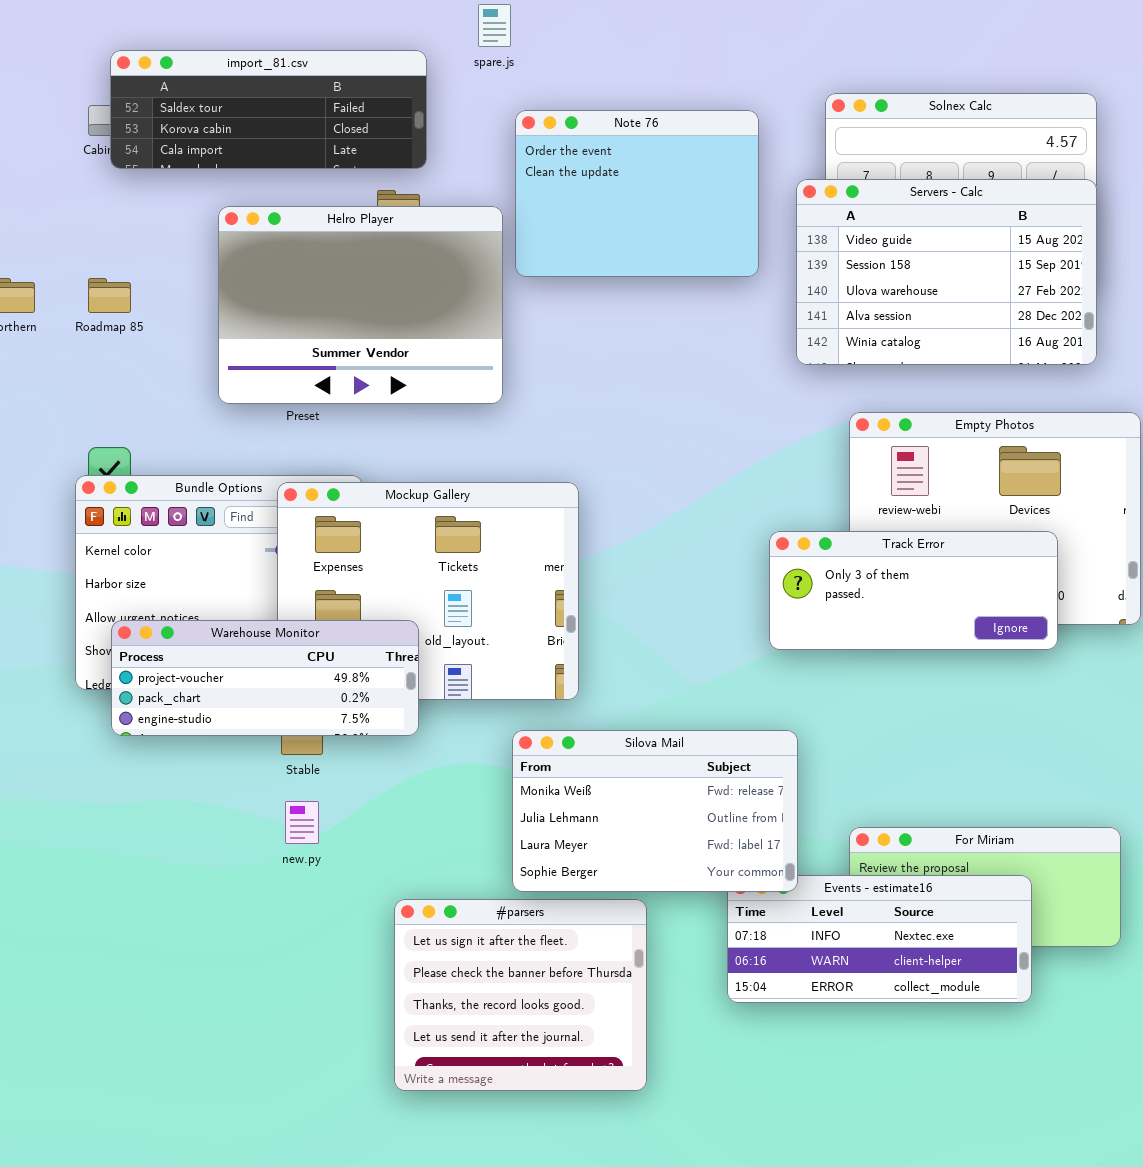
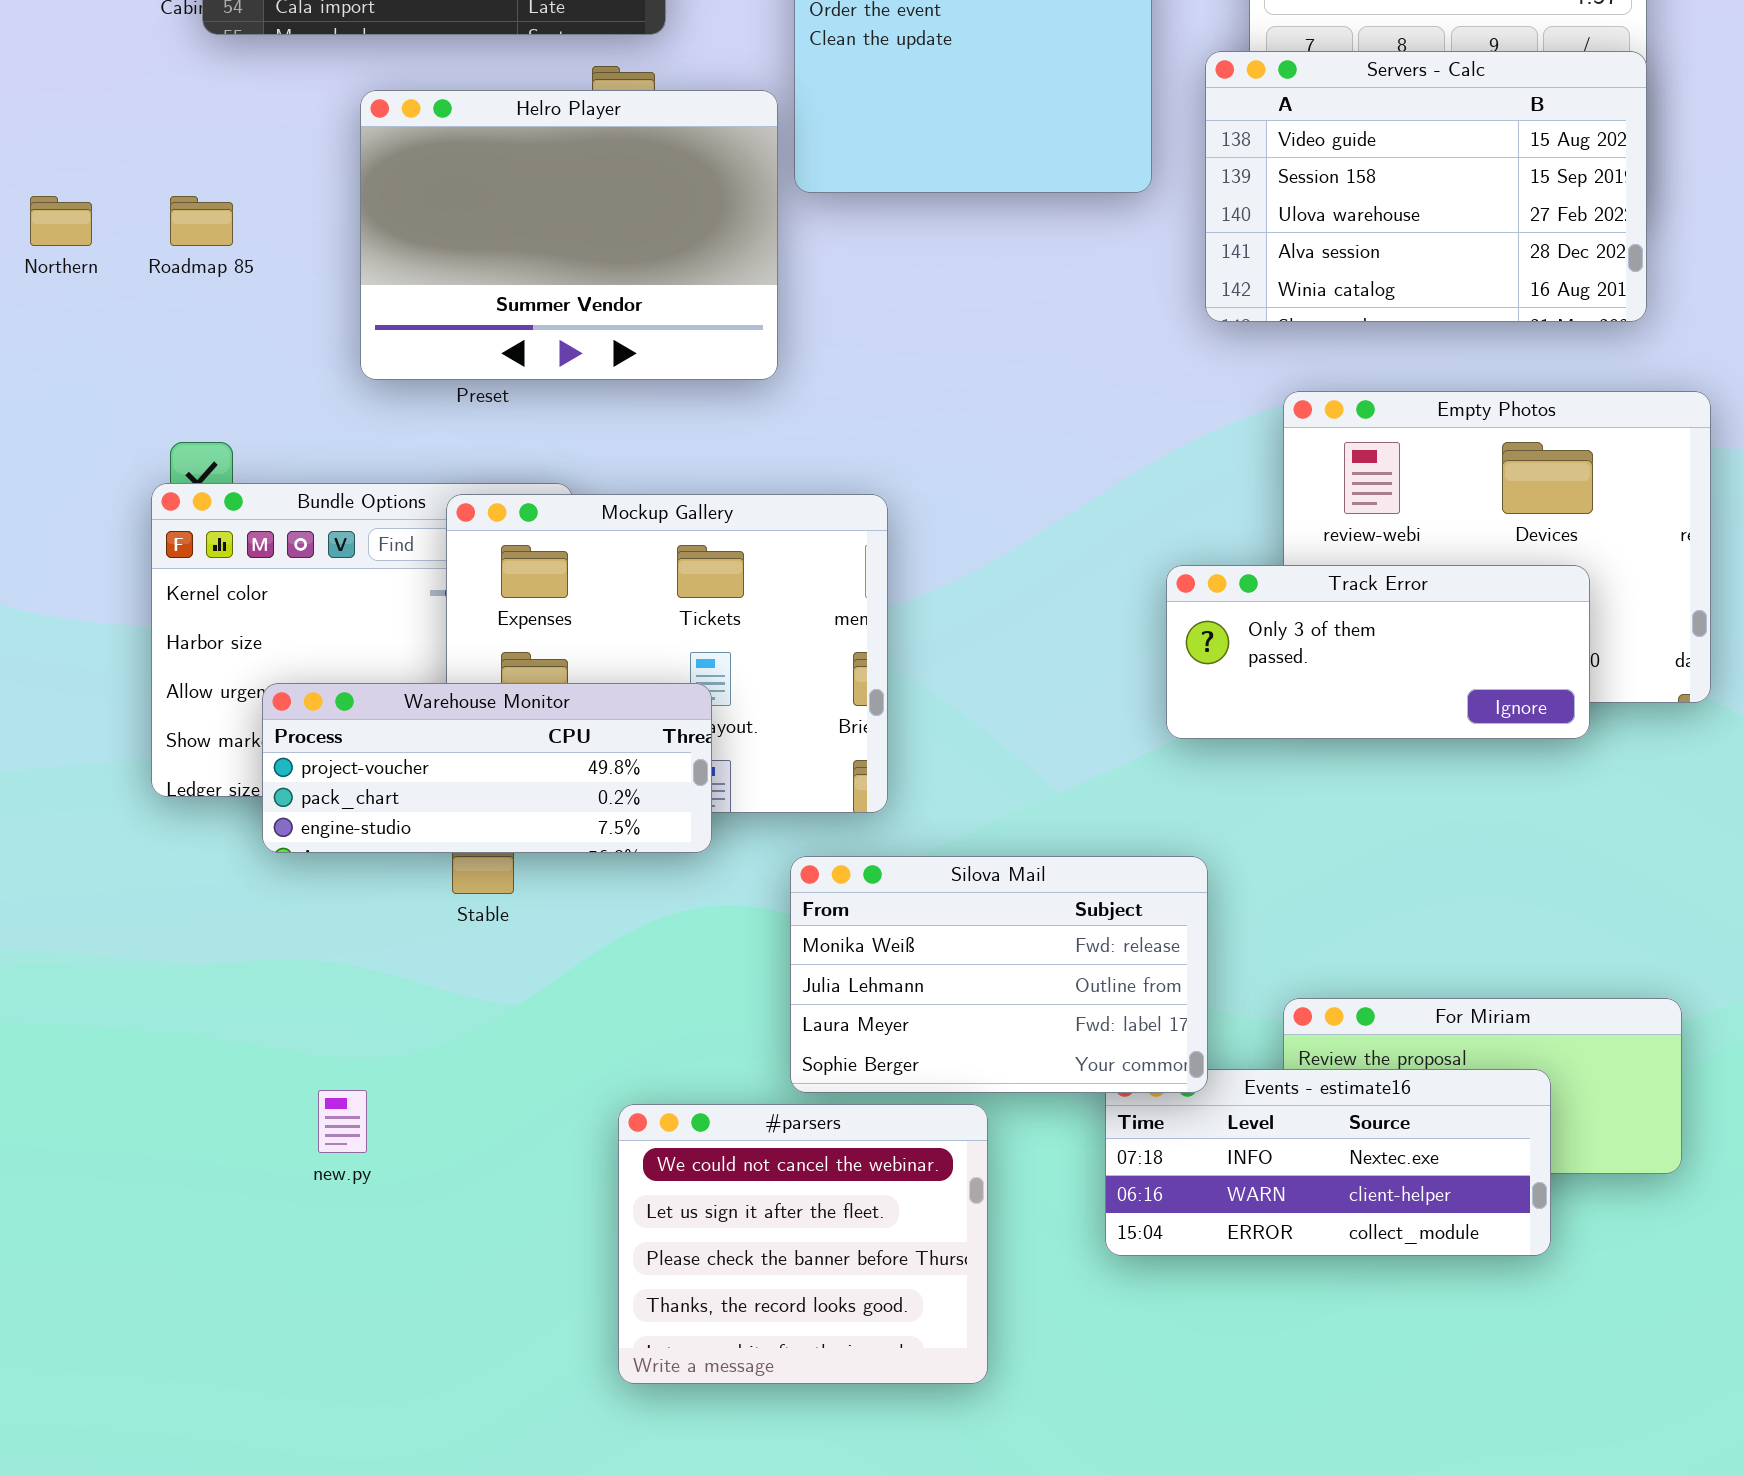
Warehouse Monitor: [111,620,419,736] -> [262,683,712,853], moved
new.py: [285,801,319,844] -> [318,1090,367,1153], moved
#parsers: [394,899,647,1091] -> [618,1104,988,1384], scrolled up 1 row

